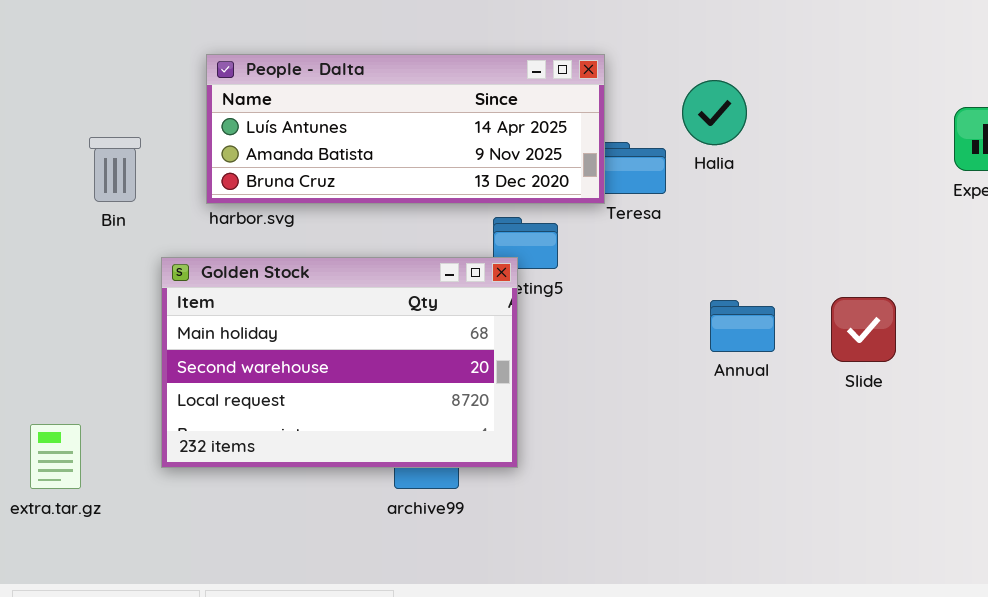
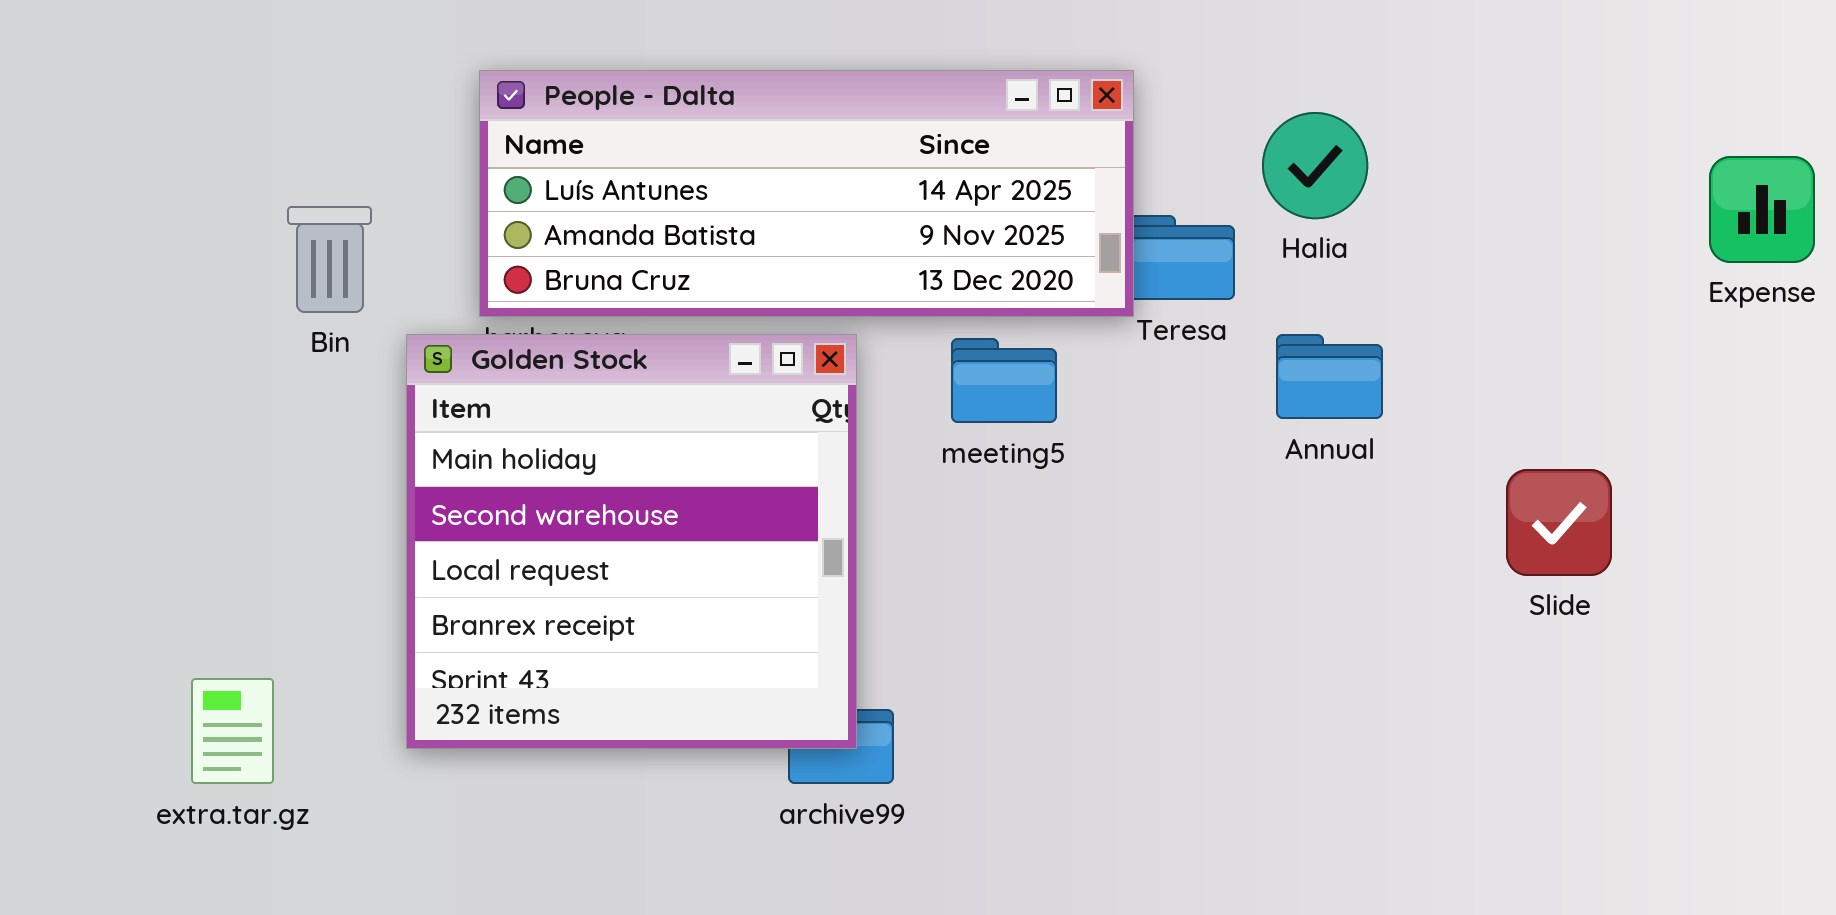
Golden Stock: [161,257,518,468] -> [406,334,857,749], resized
Annual: [710,300,775,352] -> [1276,334,1383,419], moved

